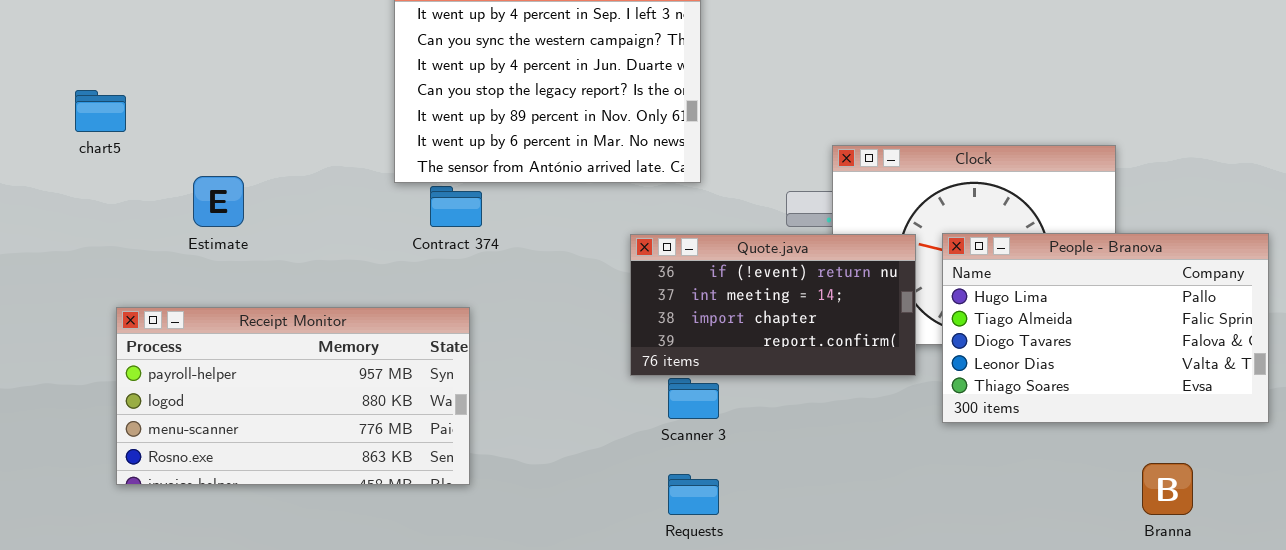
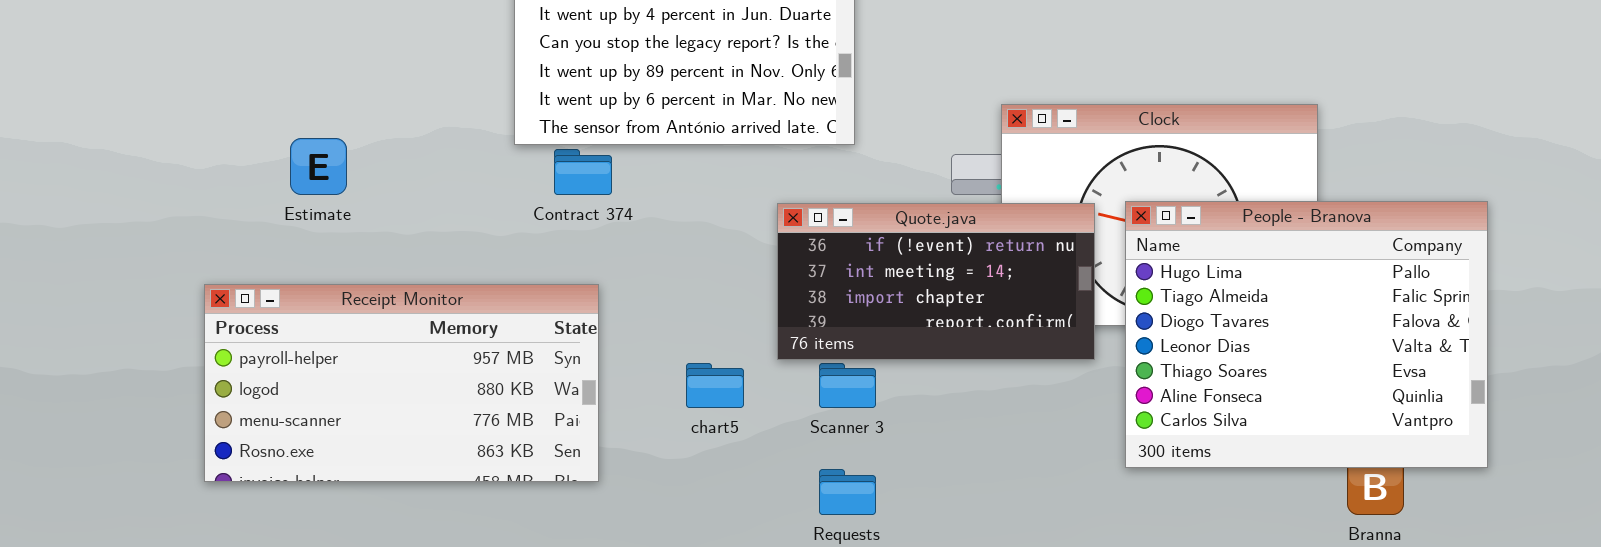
chart5: [75,90,126,132] -> [686,363,744,408], moved
People - Branova: [942,233,1269,423] -> [1125,201,1488,468], resized

